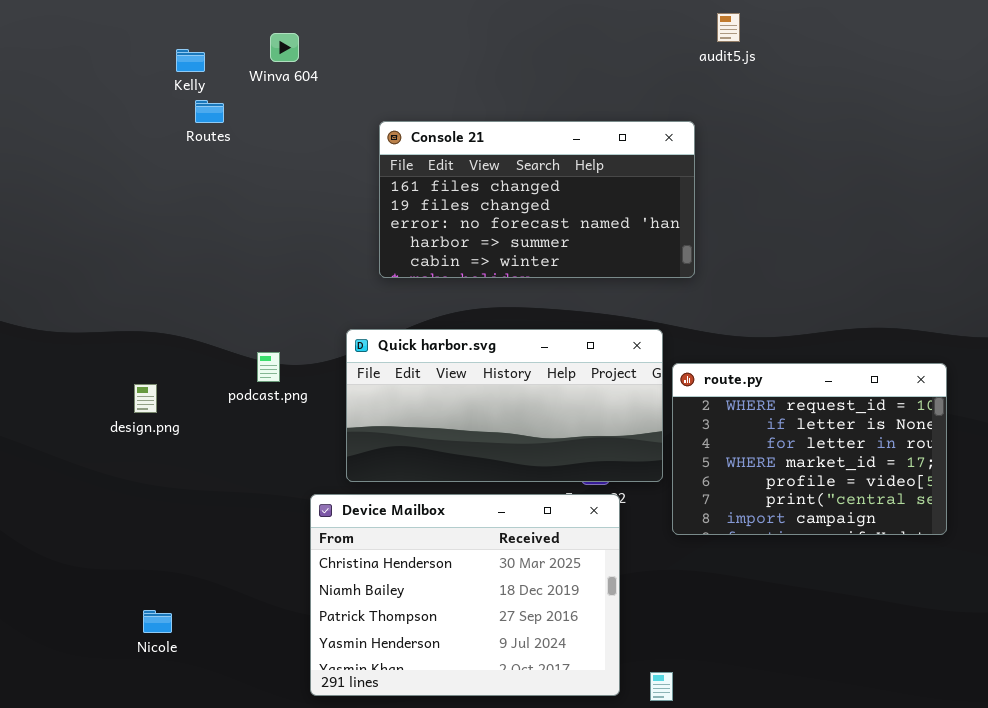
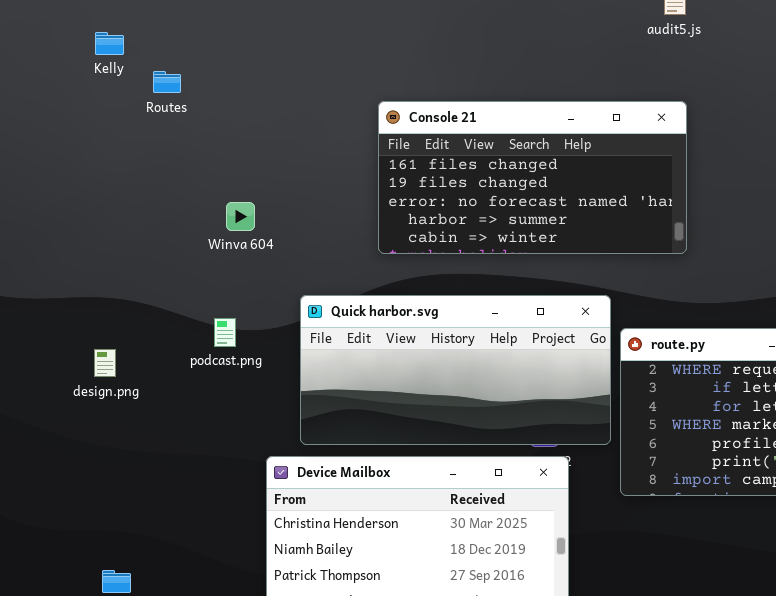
Winva 604: [270,33,299,62] -> [226,202,255,231], moved
Kelly: [176,49,205,72] -> [95,32,124,55], moved
Console 21: [379,121,695,278] -> [378,101,687,254], moved

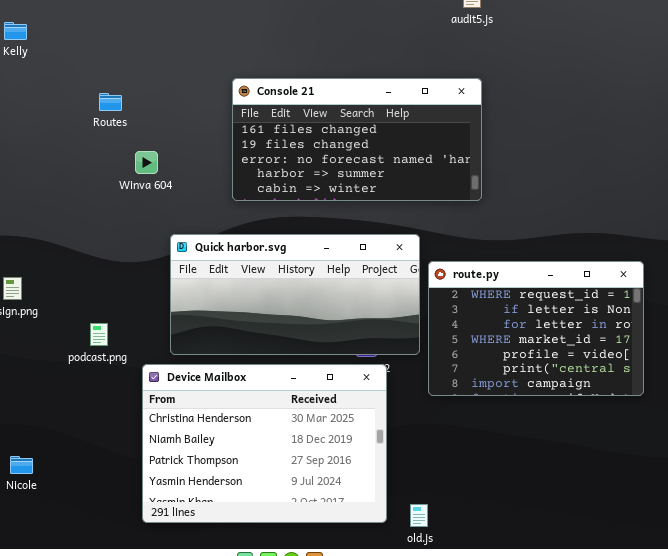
Routes: [153,71,181,93] -> [99,93,122,111], moved
Winva 604: [226,202,255,231] -> [135,151,158,174], moved
podcast.png: [214,318,236,347] -> [90,323,108,346], moved

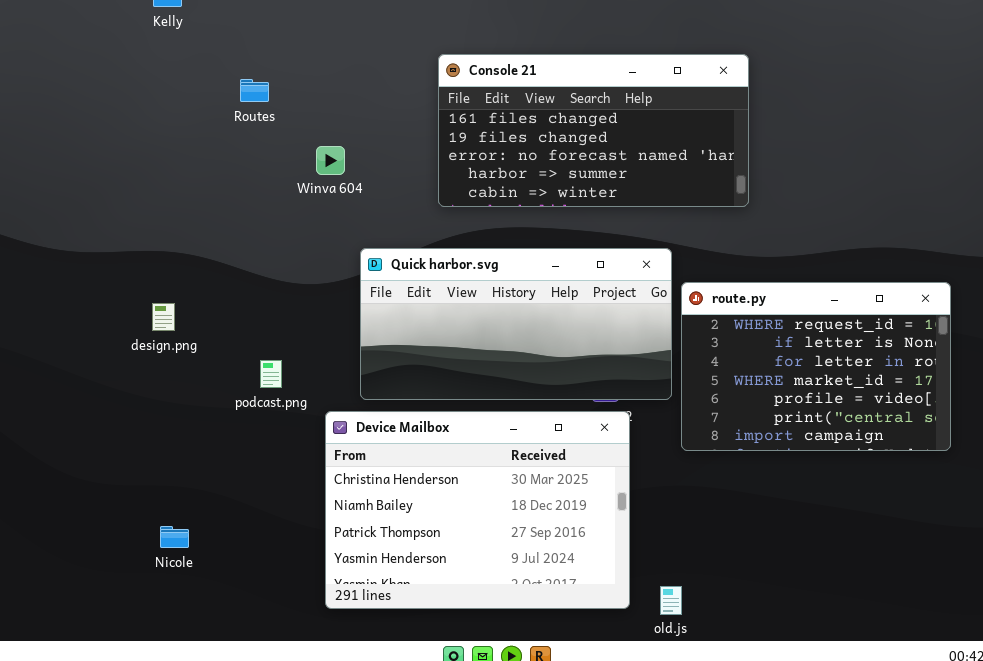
Routes: [99,93,122,111] -> [240,79,269,102], moved

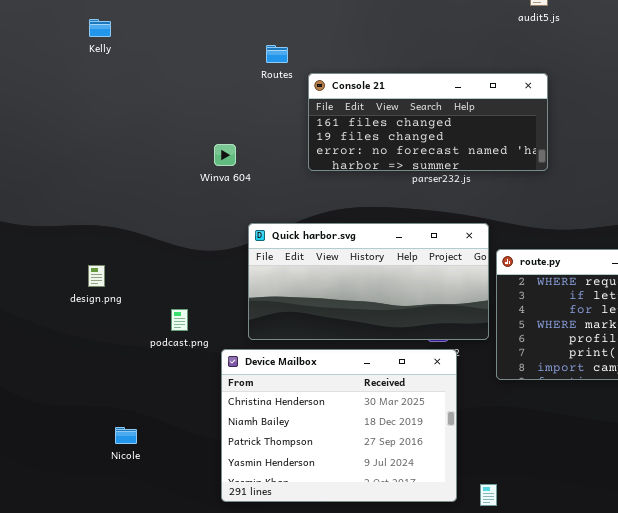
Console 21: [438,54,749,207] -> [308,73,548,171], resized
Routes: [240,79,269,102] -> [266,45,288,63], moved
Nicole: [160,526,189,548] -> [115,427,137,444], moved

